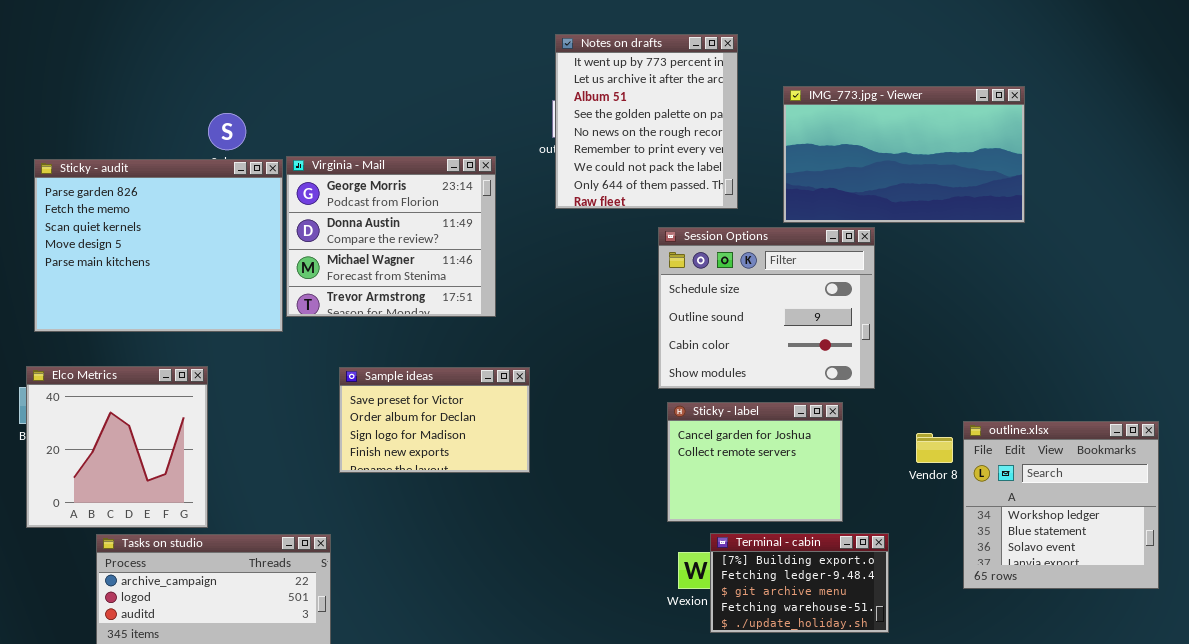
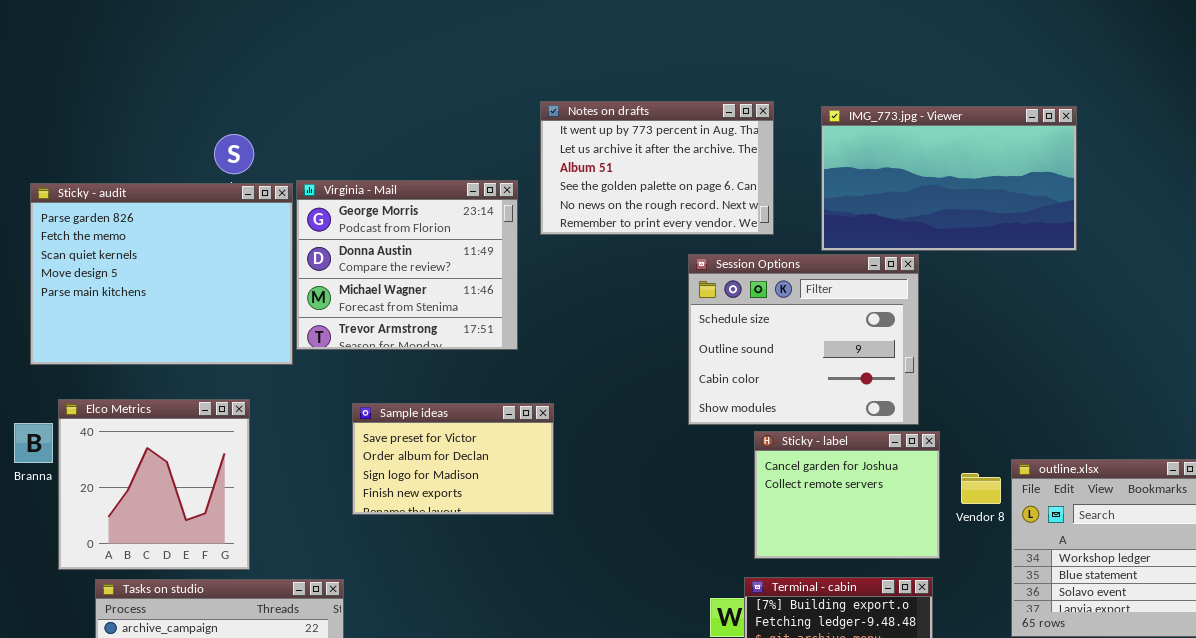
Notes on drafts: [555,34,738,209] -> [540,101,774,235], resized
Elco Metrics: [26,366,208,528] -> [58,399,250,570], moved
Sticky - label: [667,402,843,522] -> [754,431,940,559], moved

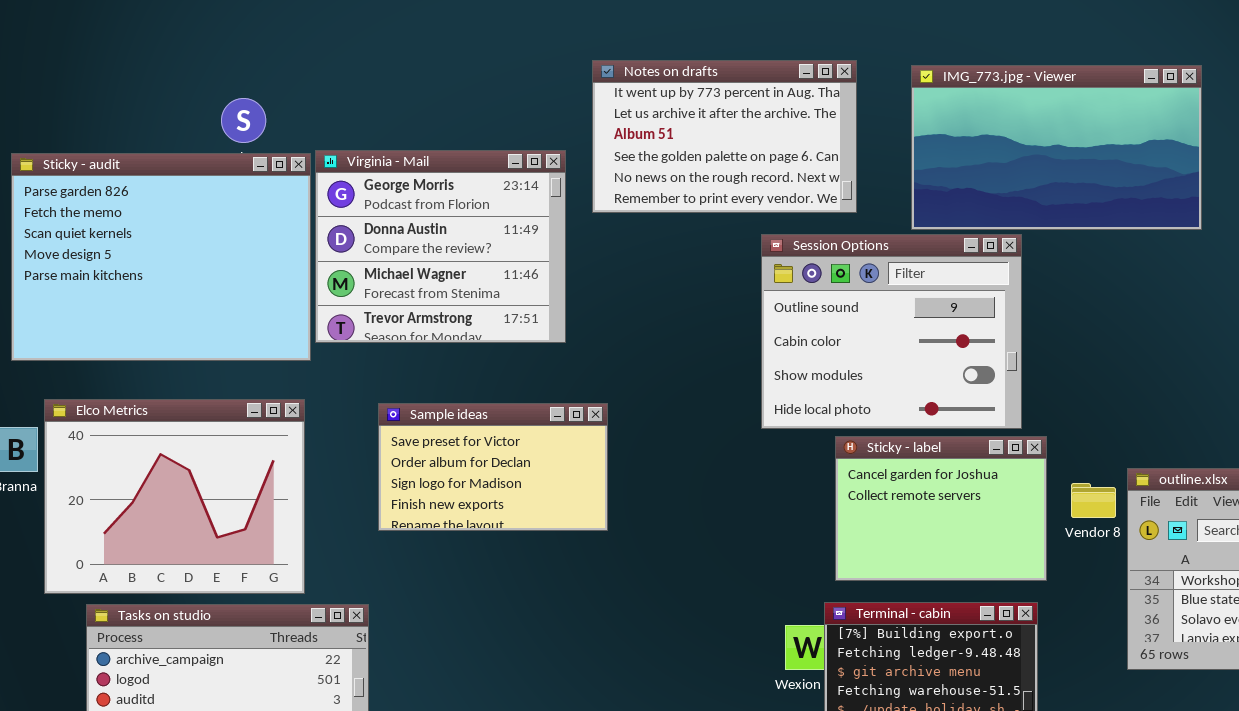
Session Options: [688,254,919,425] -> [761,234,1022,429], scrolled down 1 row
Elco Metrics: [58,399,250,570] -> [44,399,305,594], resized

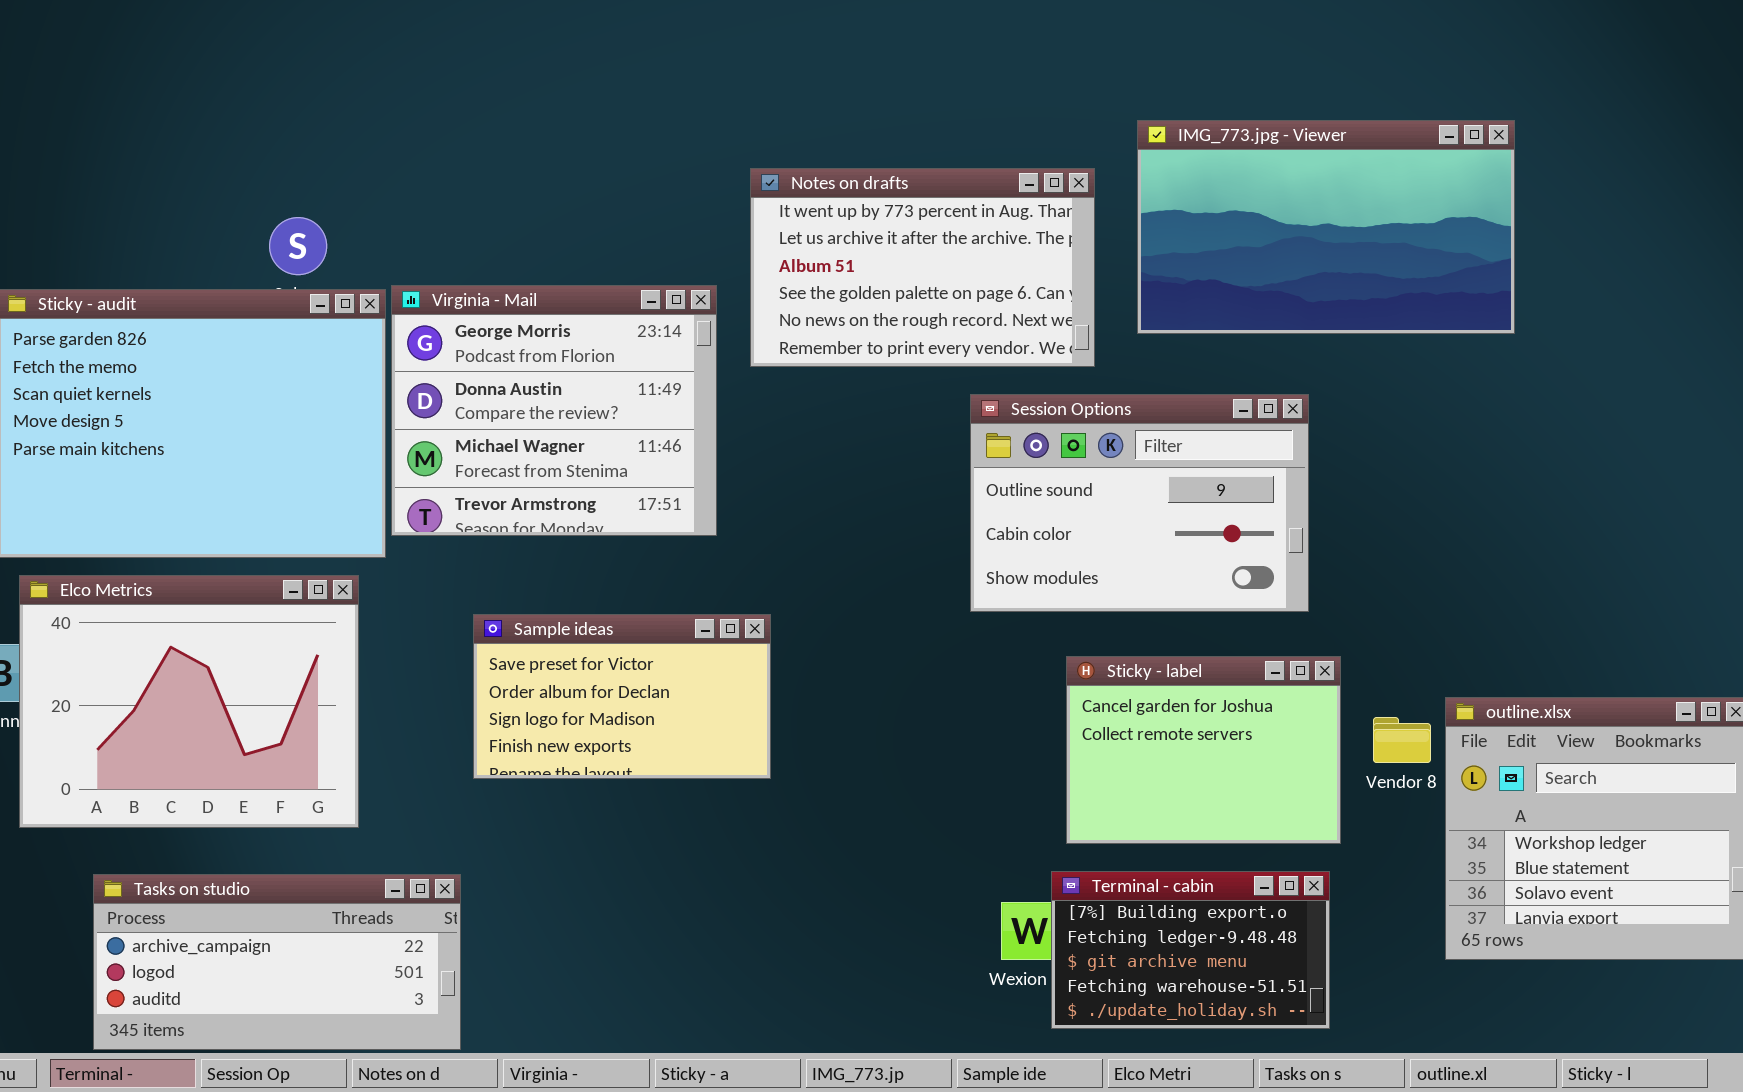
IMG_773.jpg - Viewer: [911,65,1202,230] -> [1137,120,1515,334], moved
Session Options: [761,234,1022,429] -> [970,394,1309,612], resized
Elco Metrics: [44,399,305,594] -> [19,575,359,828], moved

